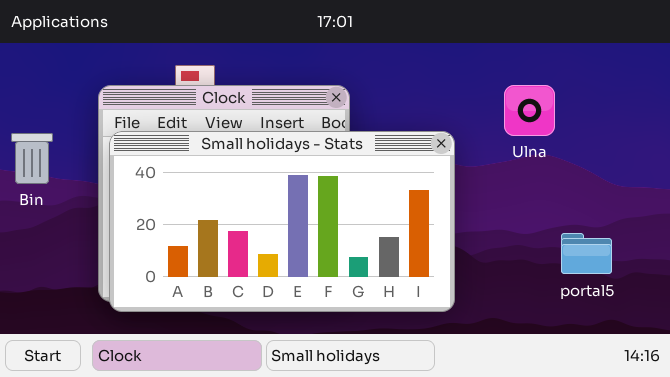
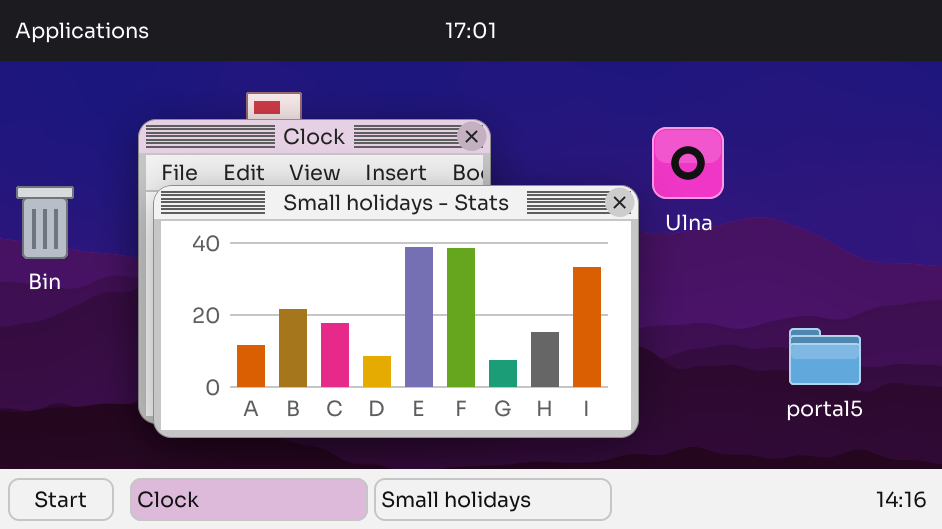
Ulna: [504,85,555,136] -> [652,127,724,199], moved

